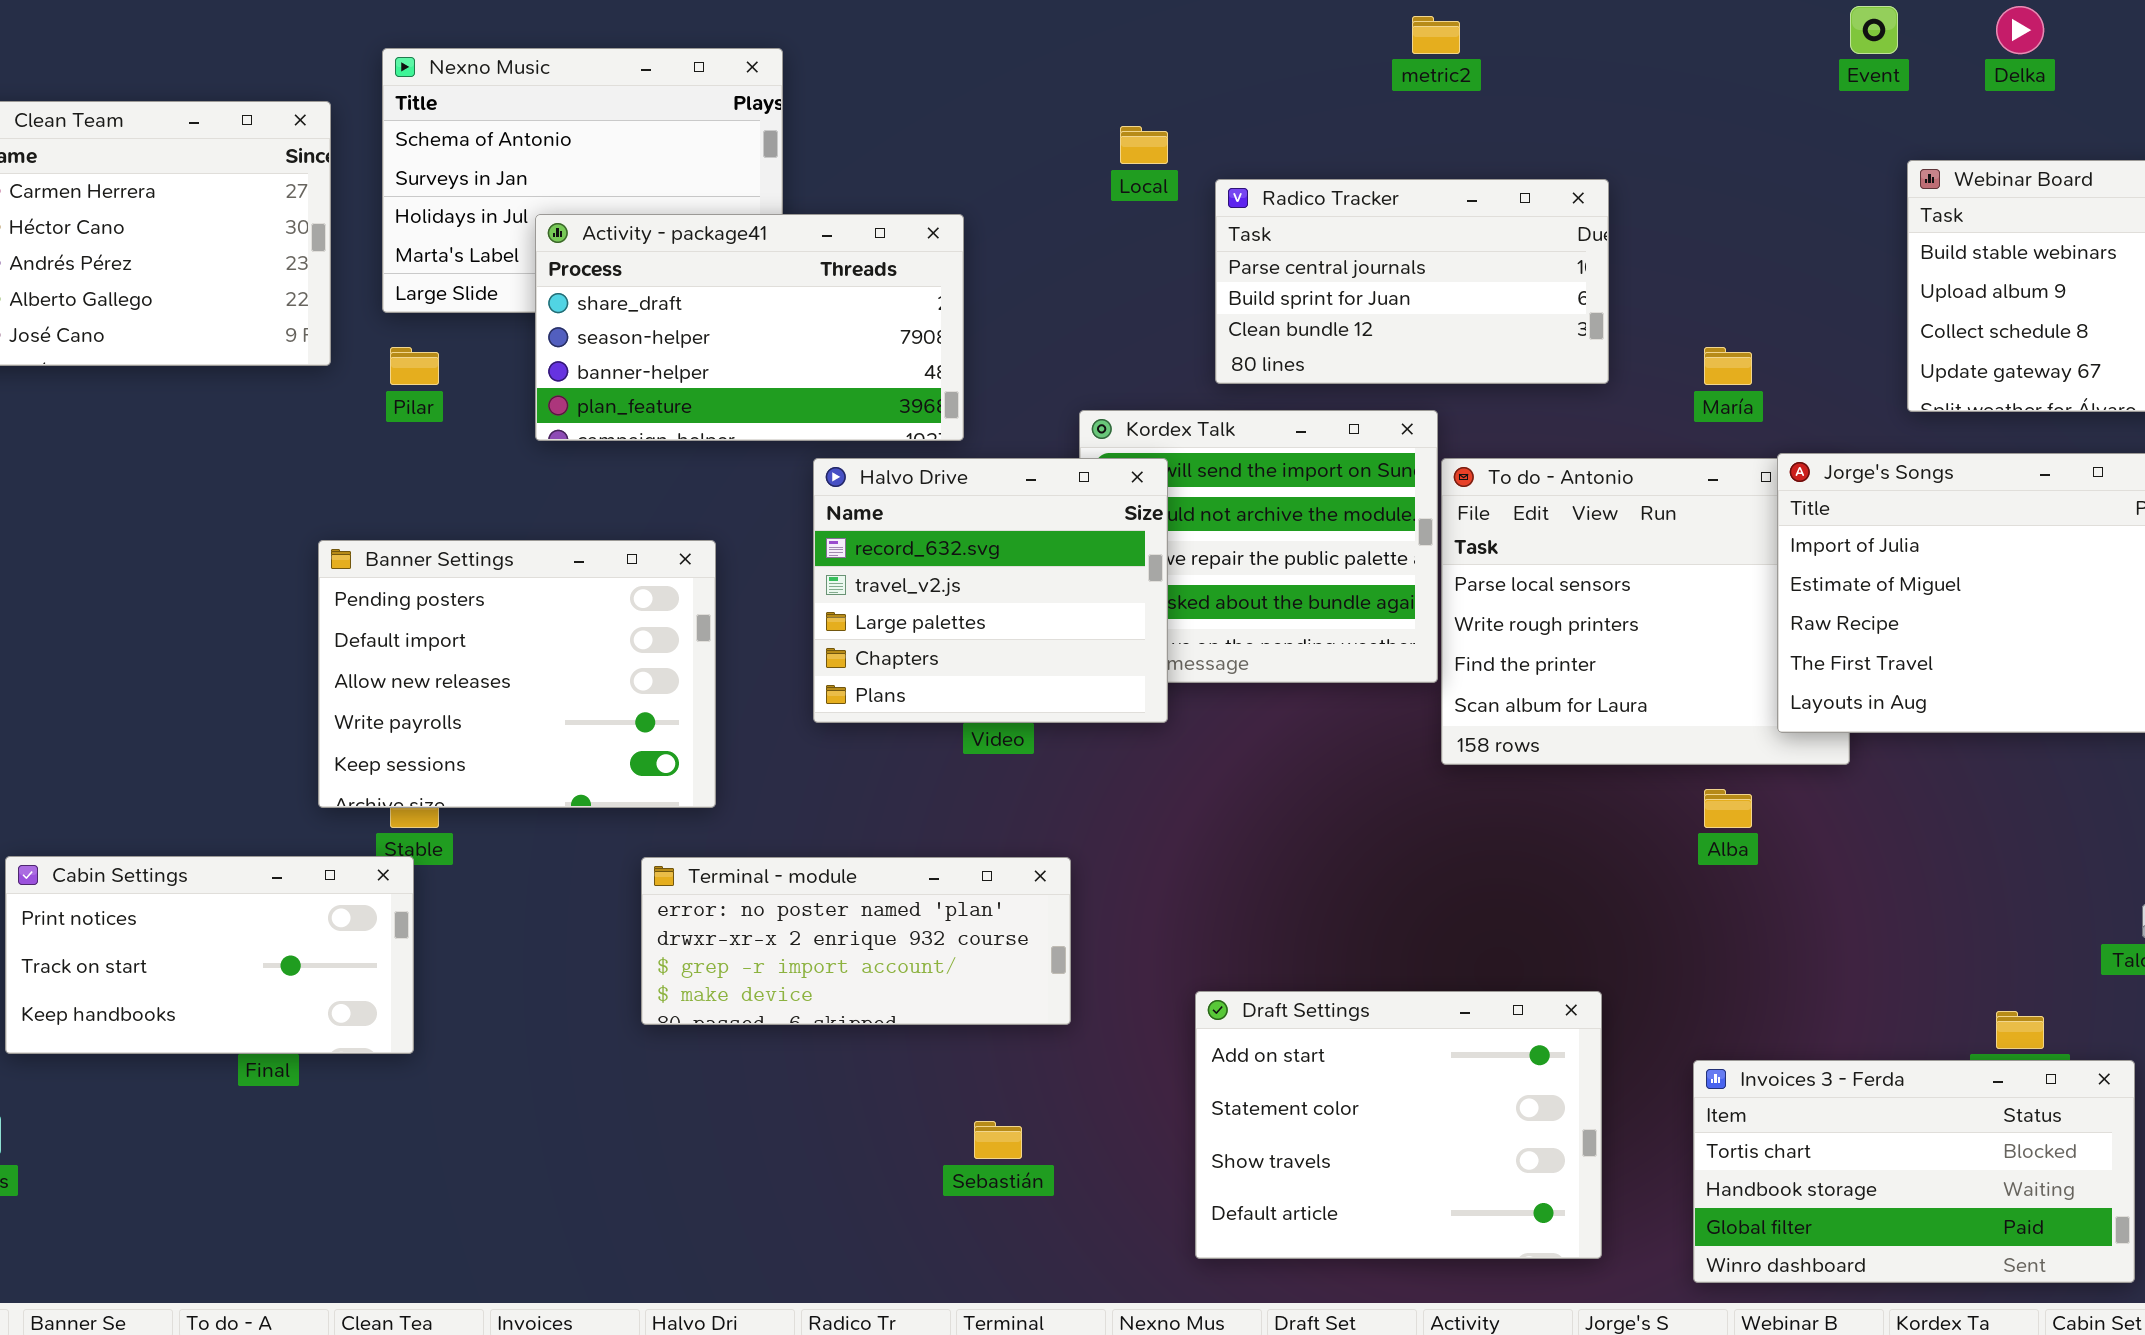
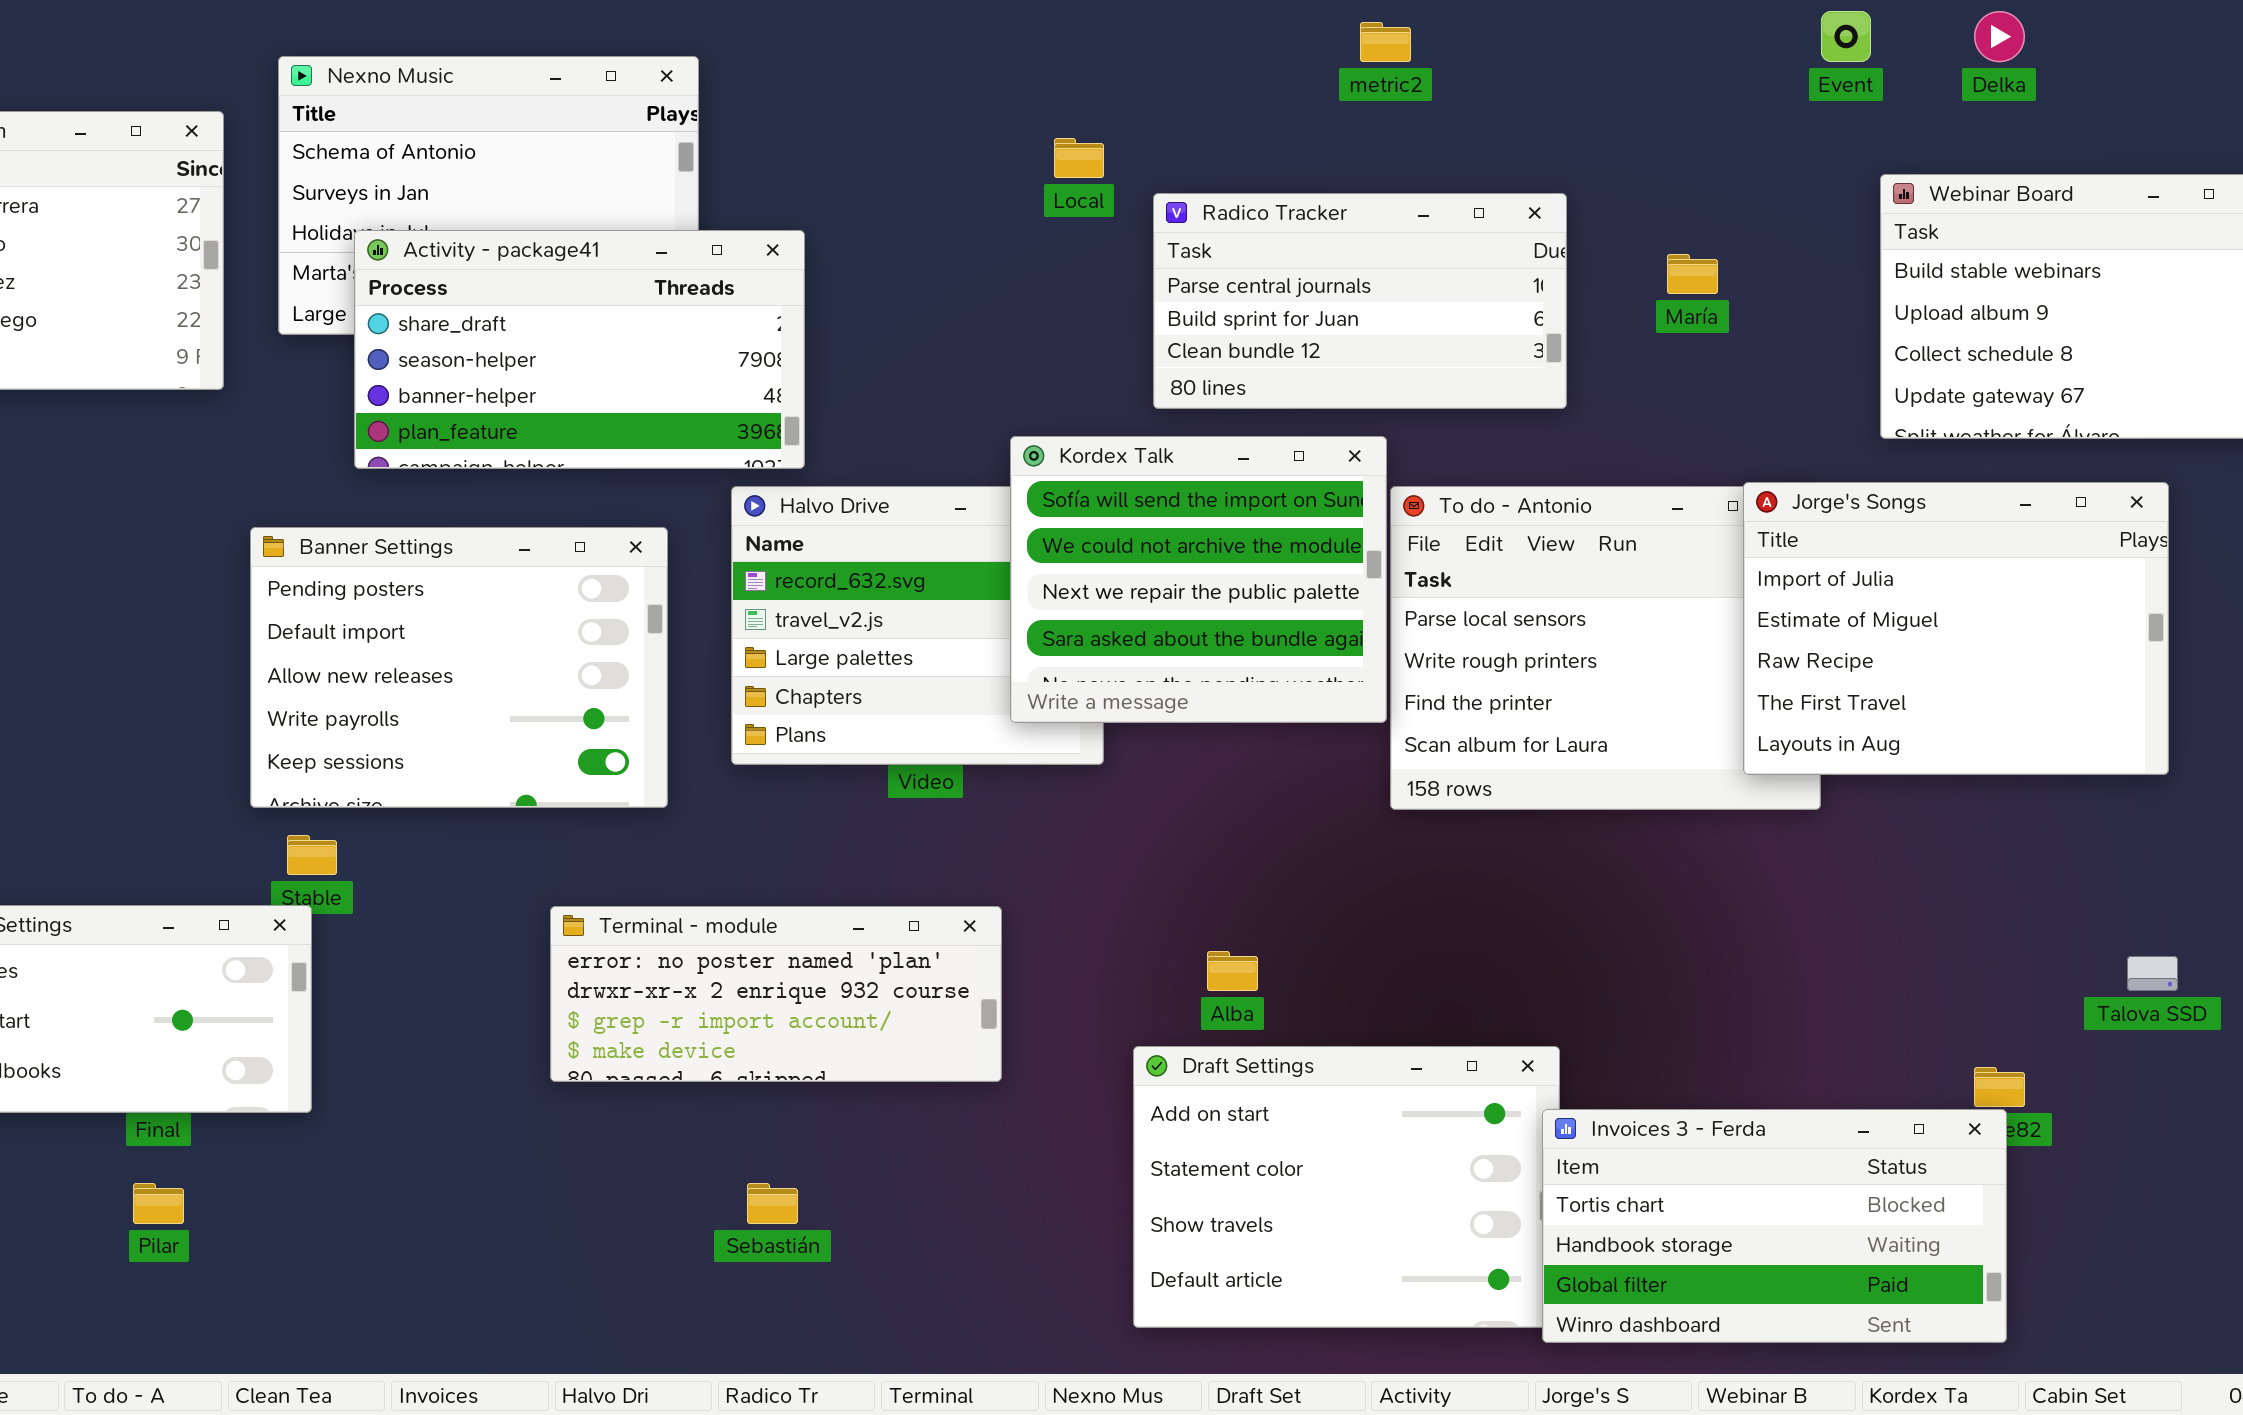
Activity - package41: [535,214,964,441] -> [354,230,805,469], moved
Pilar: [390,347,439,385] -> [133,1183,184,1224], moved
María: [1704,347,1752,385] -> [1667,254,1718,294], moved
Kordex Talk: [1079,410,1438,683] -> [1010,436,1387,723], raised
Banner Settings: [318,540,716,808] -> [250,527,668,808], moved
Alba: [1704,789,1752,828] -> [1207,951,1258,991], moved
Invoices 3 - Ferda: [1693,1060,2135,1283] -> [1542,1109,2007,1343], moved
Sebastián: [974,1121,1022,1159] -> [747,1183,798,1224], moved

